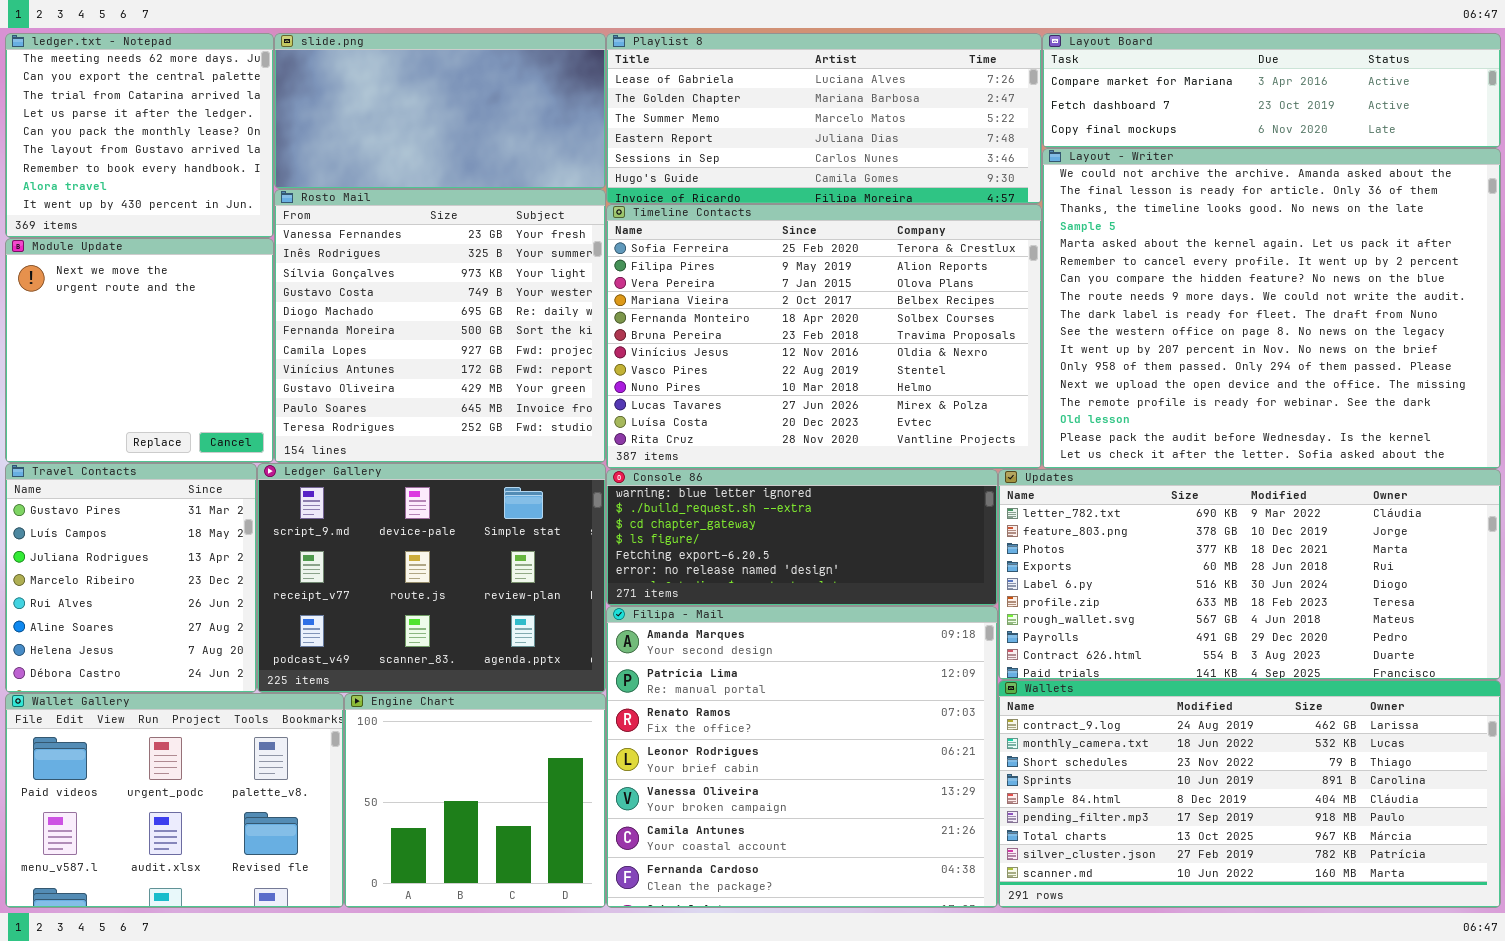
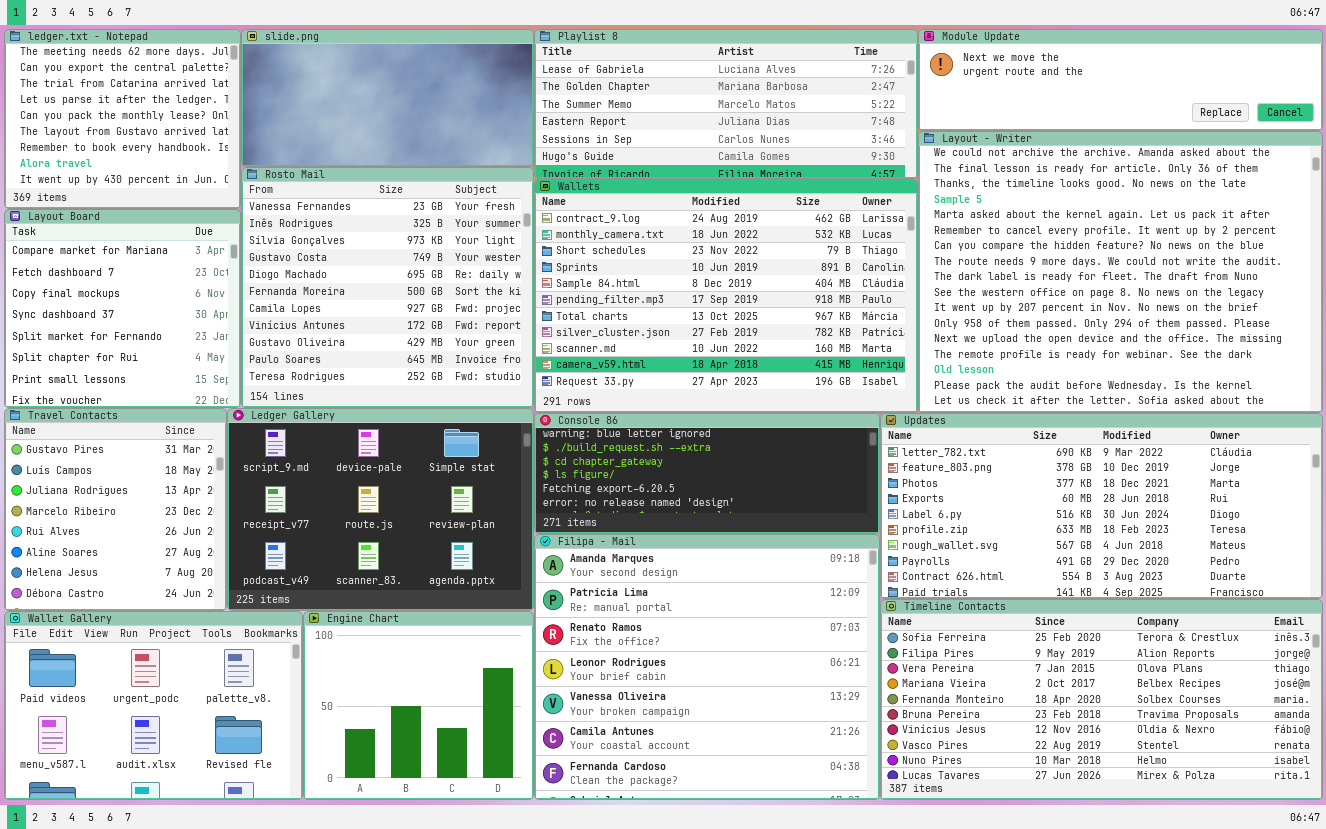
Layout Board: [1042,33,1501,148] -> [4,209,241,408], moved, resized
Timeline Contacts: [606,204,1042,469] -> [880,599,1323,800], moved, resized
Module Update: [5,238,274,463] -> [918,29,1323,131], moved, resized
Wallets: [998,680,1501,908] -> [534,179,918,413], moved, resized

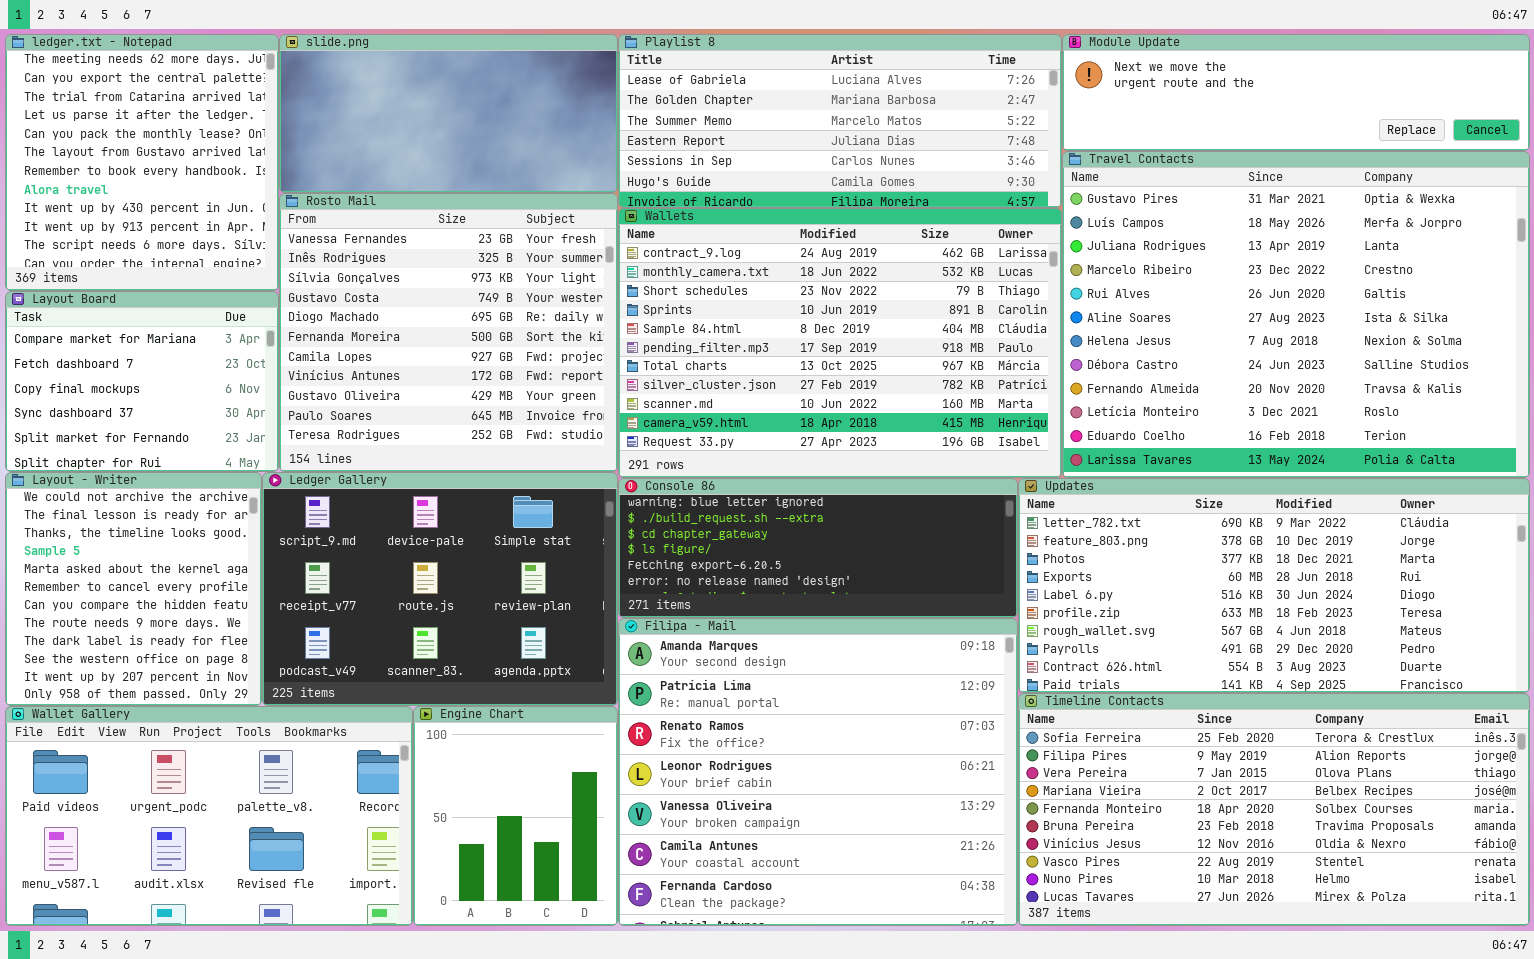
ledger.txt - Notepad: [4,29,241,209] -> [5,34,279,291], resized
Layout - Writer: [918,131,1323,413] -> [5,472,262,706], moved, resized
Layout Board: [4,209,241,408] -> [5,291,279,472], resized
Travel Contacts: [4,408,227,611] -> [1062,151,1530,478], moved, resized
Wallet Gallery: [4,611,303,800] -> [5,706,413,926], resized
Engine Chart: [303,611,534,800] -> [413,706,618,926], resized

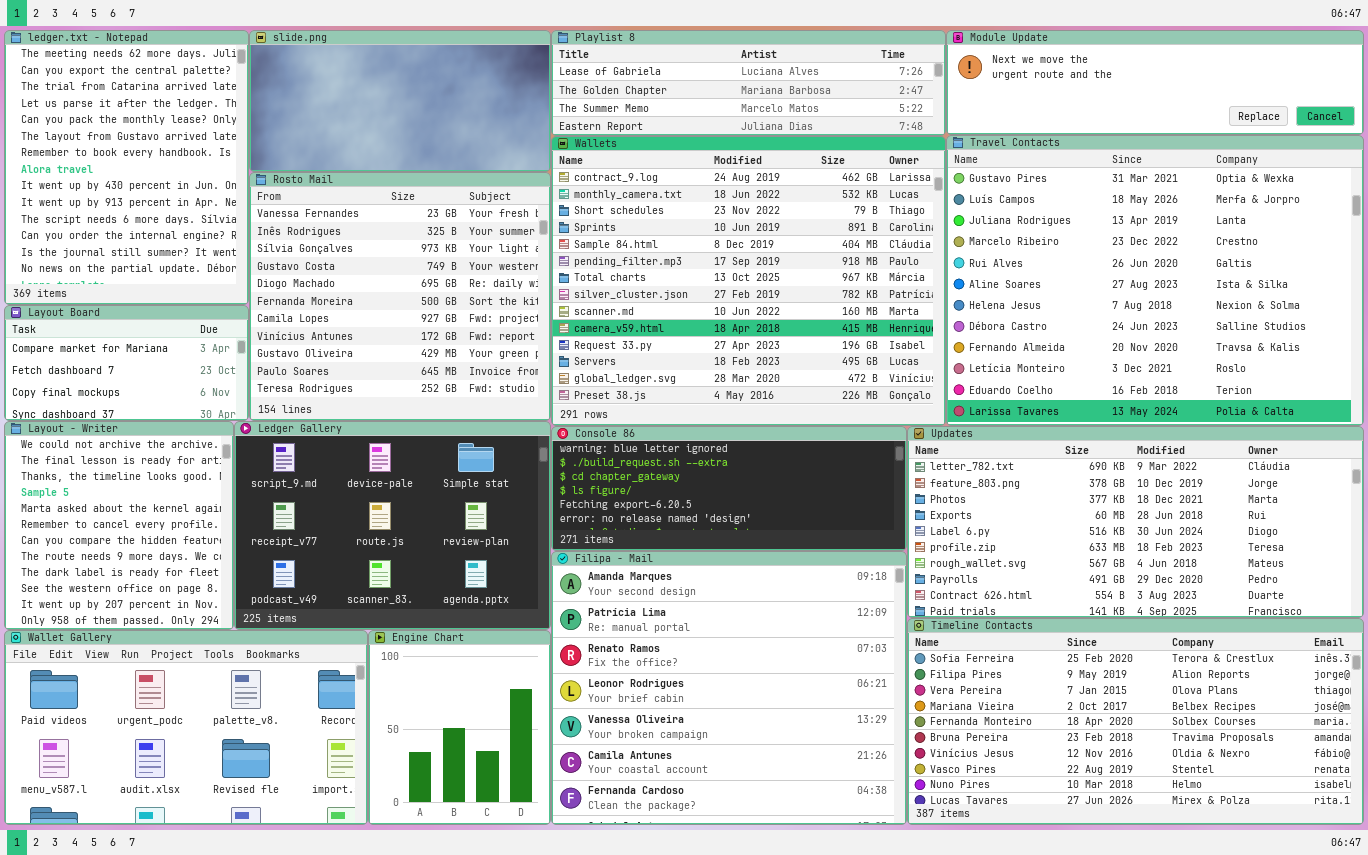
ledger.txt - Notepad: [5,34,279,291] -> [4,30,249,305], resized
Playlist 8: [618,34,1062,208] -> [551,30,946,136], resized
Wallets: [618,208,1062,478] -> [551,136,946,426], resized
Layout Board: [5,291,279,472] -> [4,305,249,421], resized

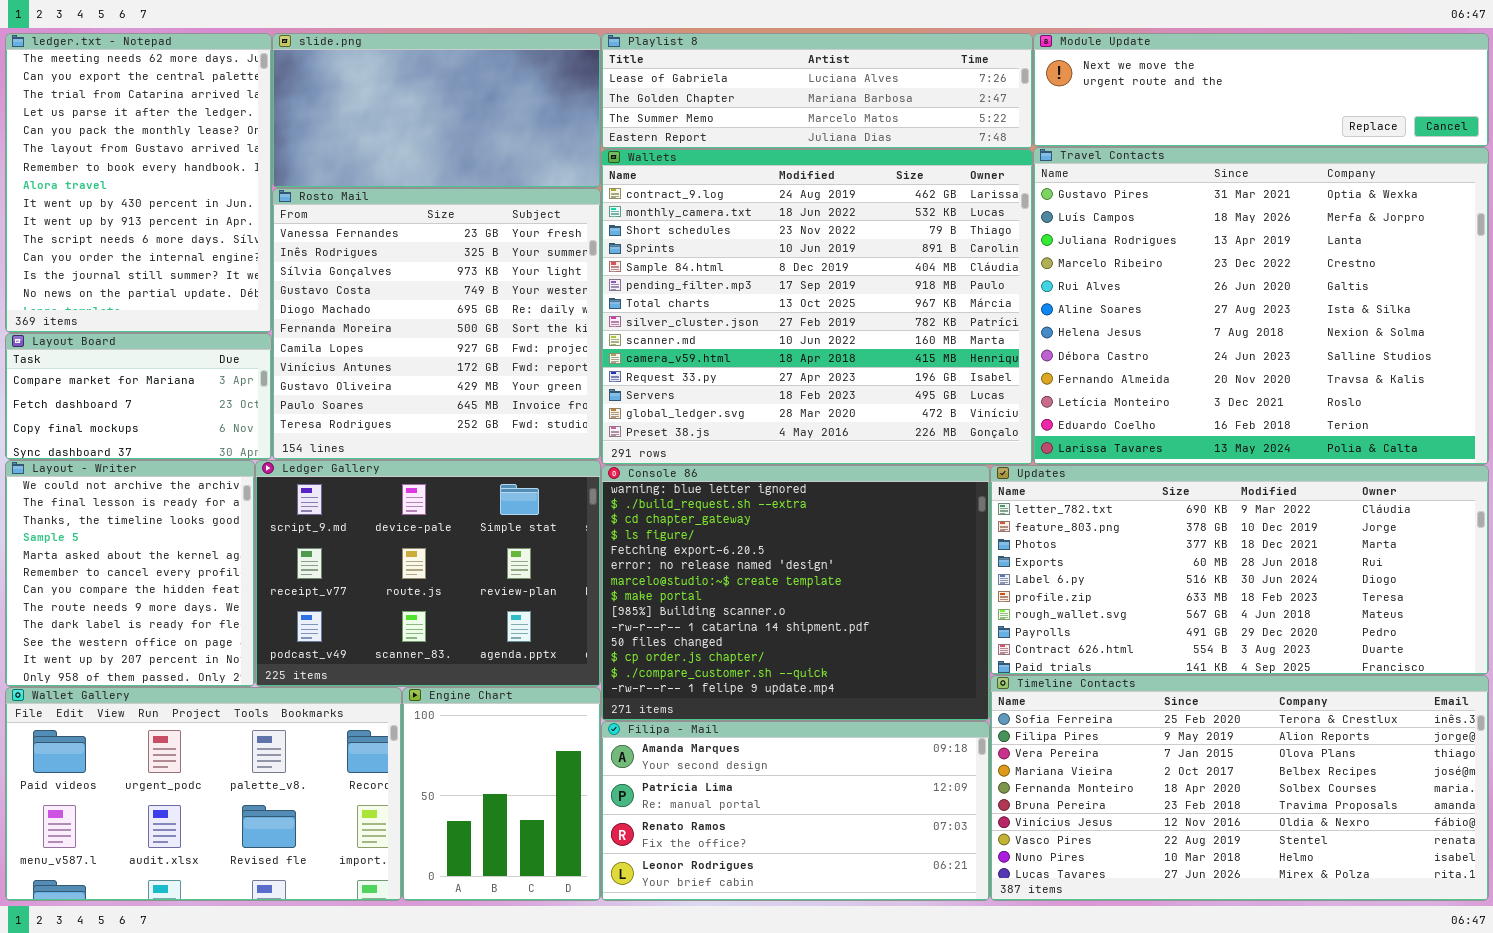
Console 86: [551,426,907,551] -> [601,465,990,721], resized
Filipa - Mail: [551,551,907,825] -> [601,721,990,901], resized

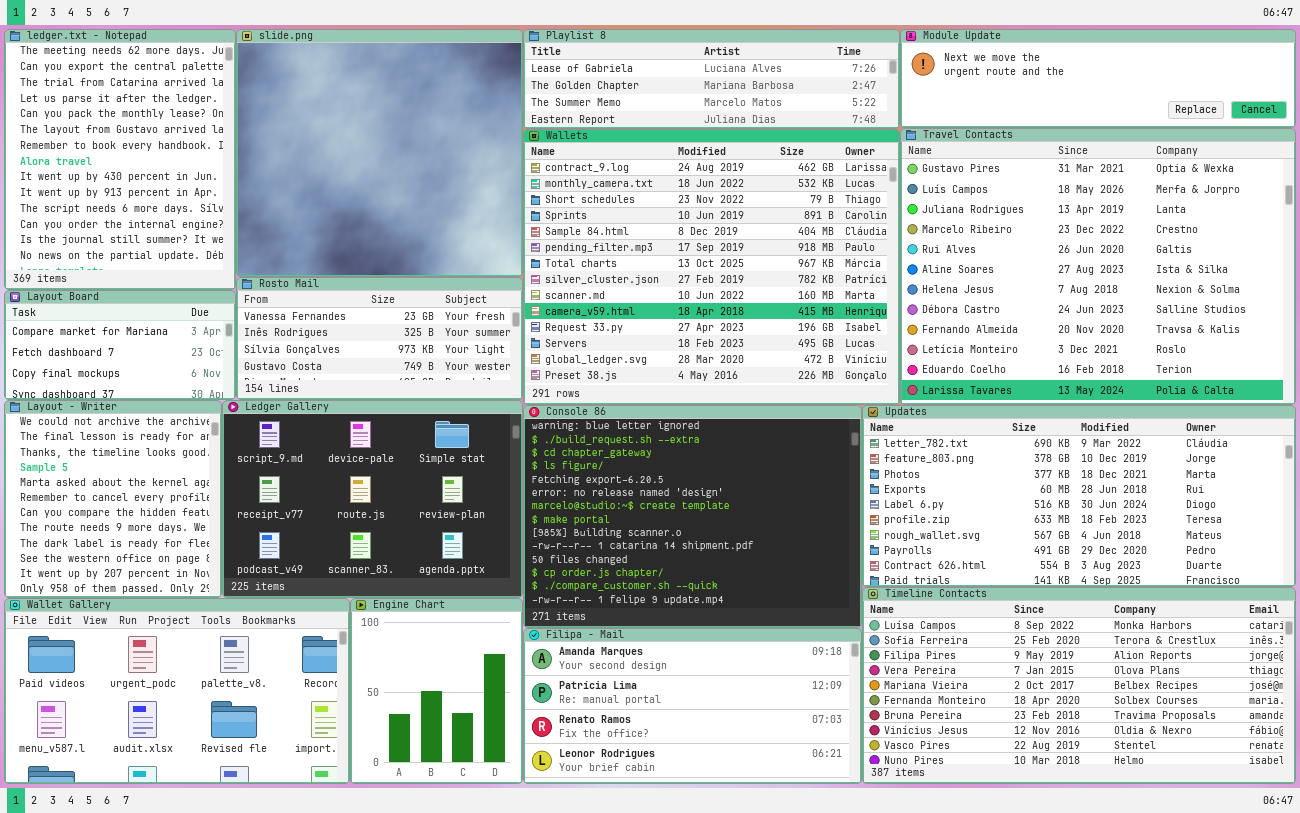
slide.png: [272,33,601,188] -> [236,29,523,277], resized
Rosto Mail: [272,188,601,460] -> [236,277,523,400], resized
Timeline Contacts: [990,675,1489,901] -> [862,587,1296,784], scrolled up 1 row

